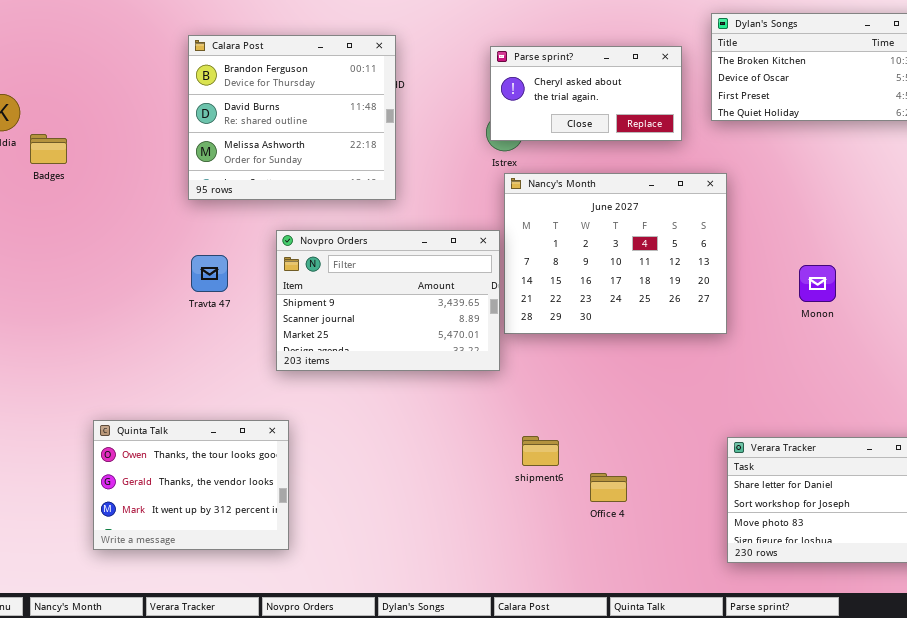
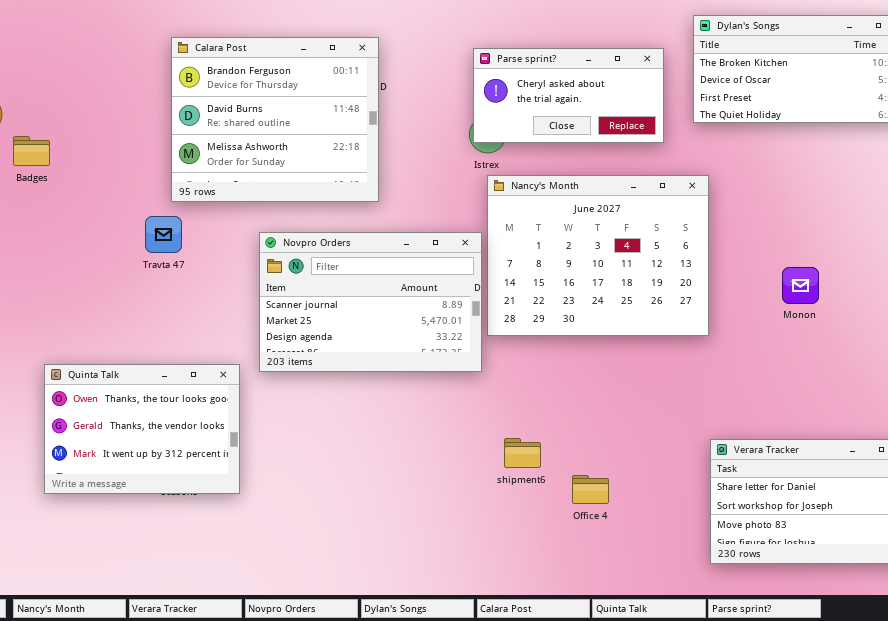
Novpro Orders: [276,230,500,371] -> [259,232,482,372], scrolled down 1 row
Travta 47: [191,255,228,292] -> [145,216,182,253], moved
Quinta Talk: [93,420,289,550] -> [44,364,240,494], moved

